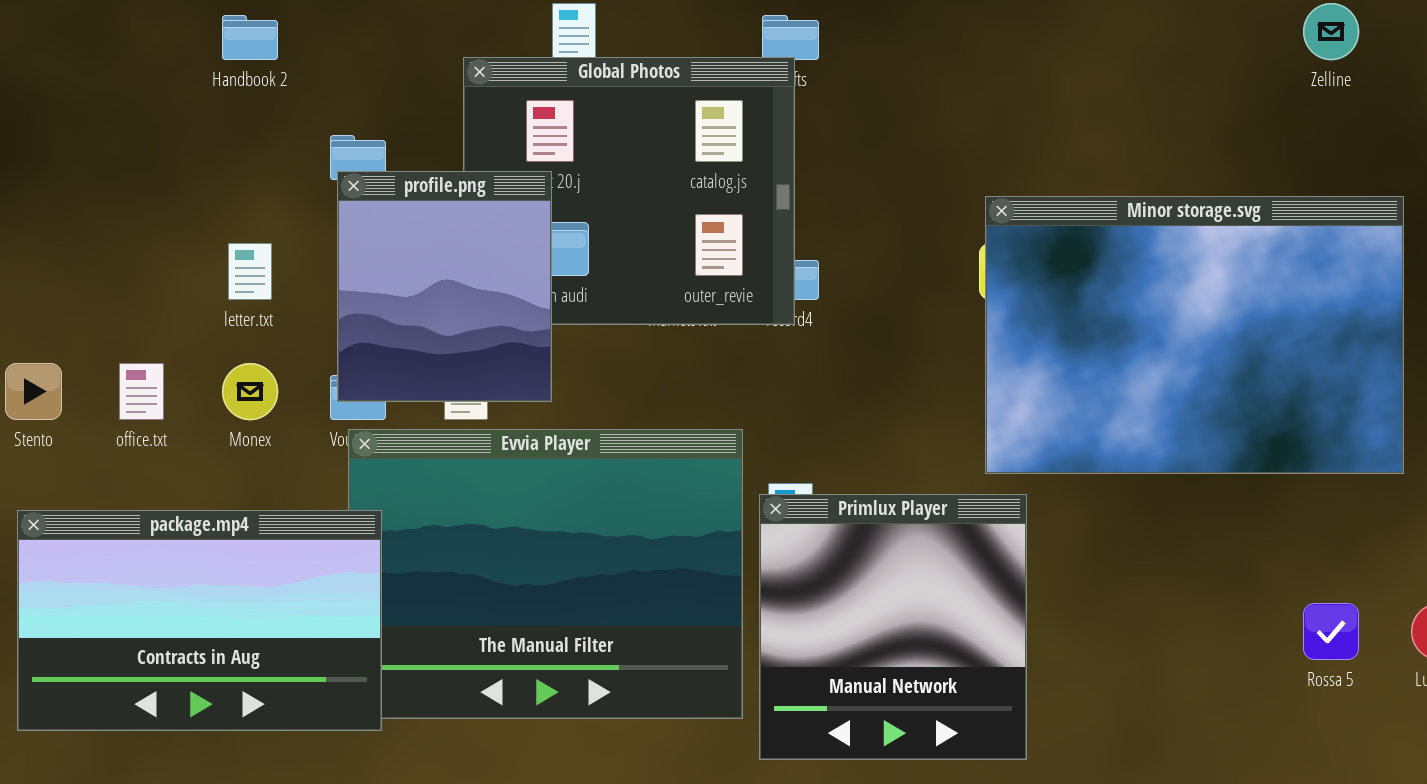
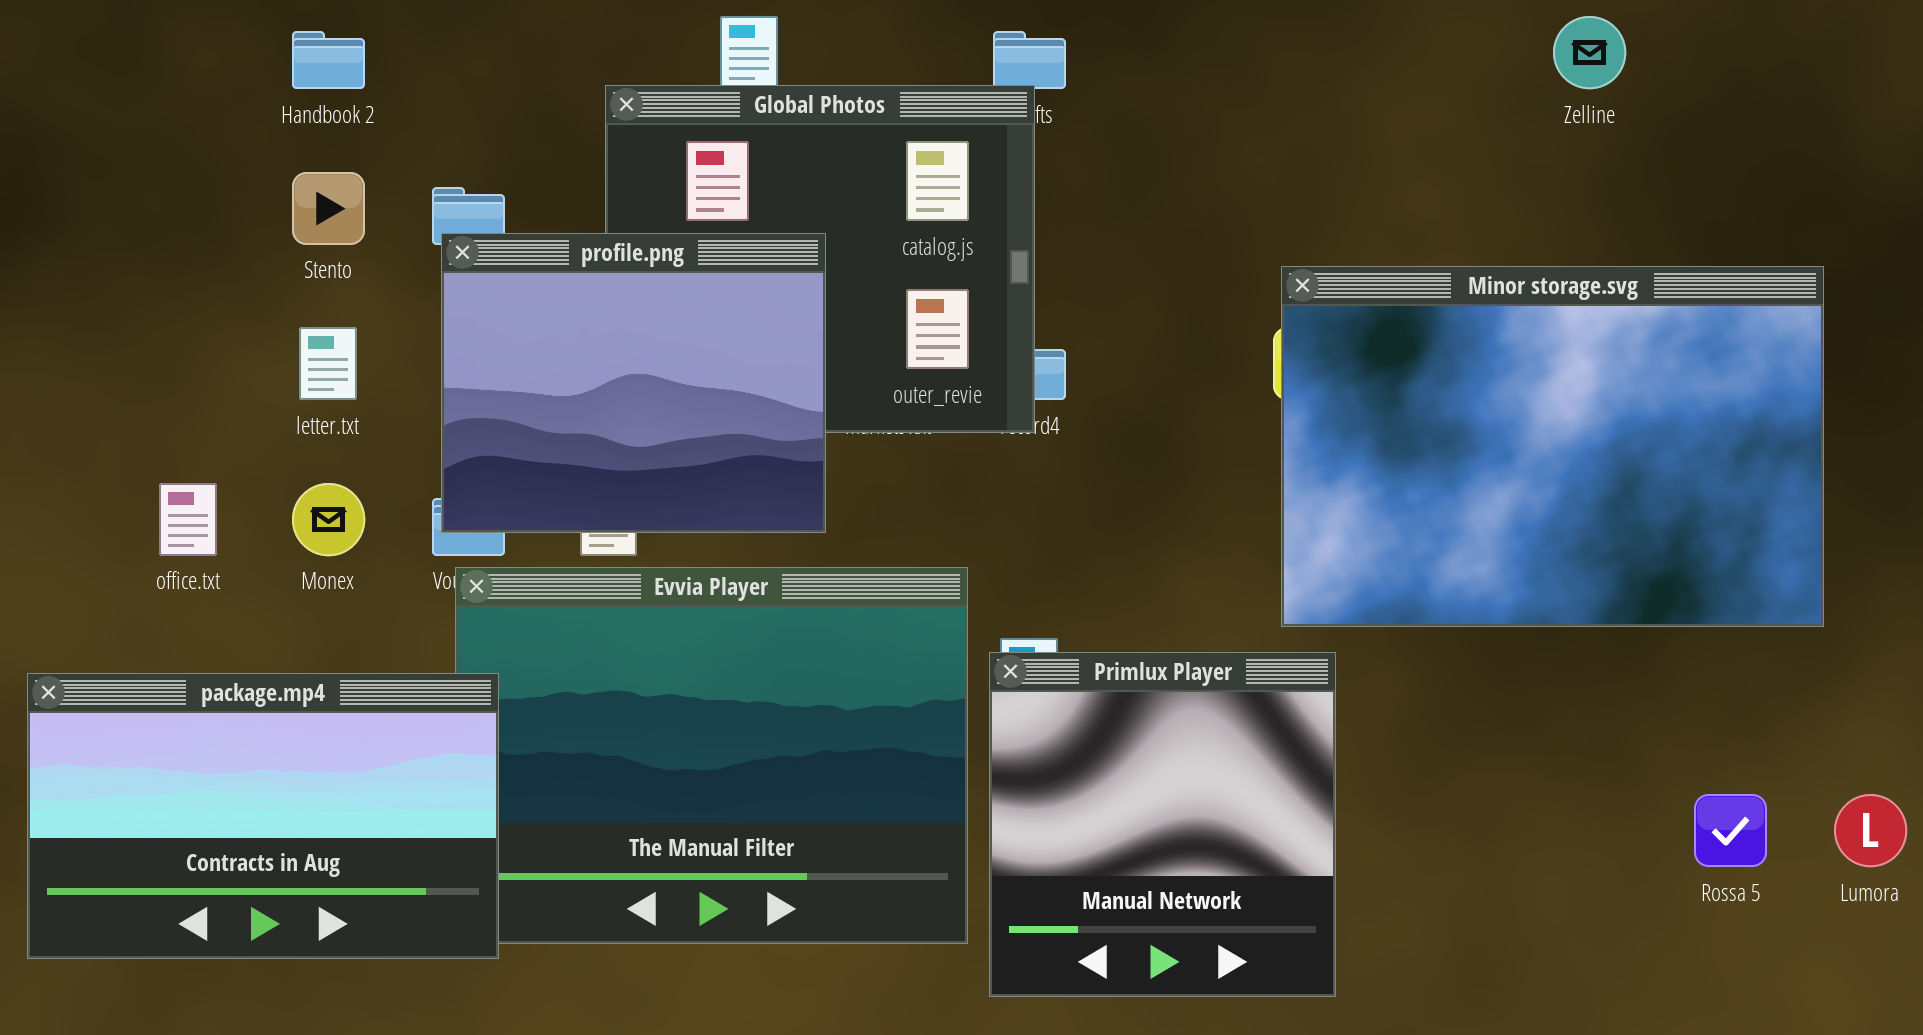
Zelline: [1303,3,1359,60] -> [1553,16,1626,89], moved
profile.png: [337,171,552,402] -> [441,233,826,533], resized
Stento: [5,363,62,420] -> [292,172,365,245], moved

